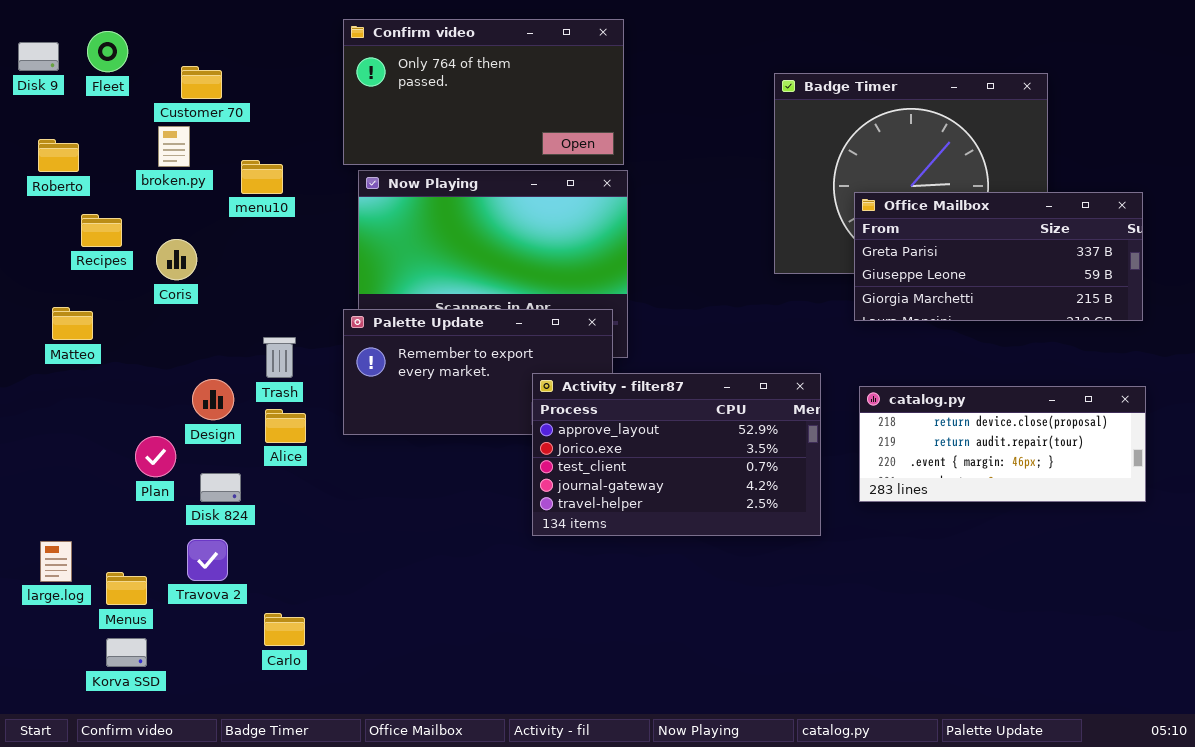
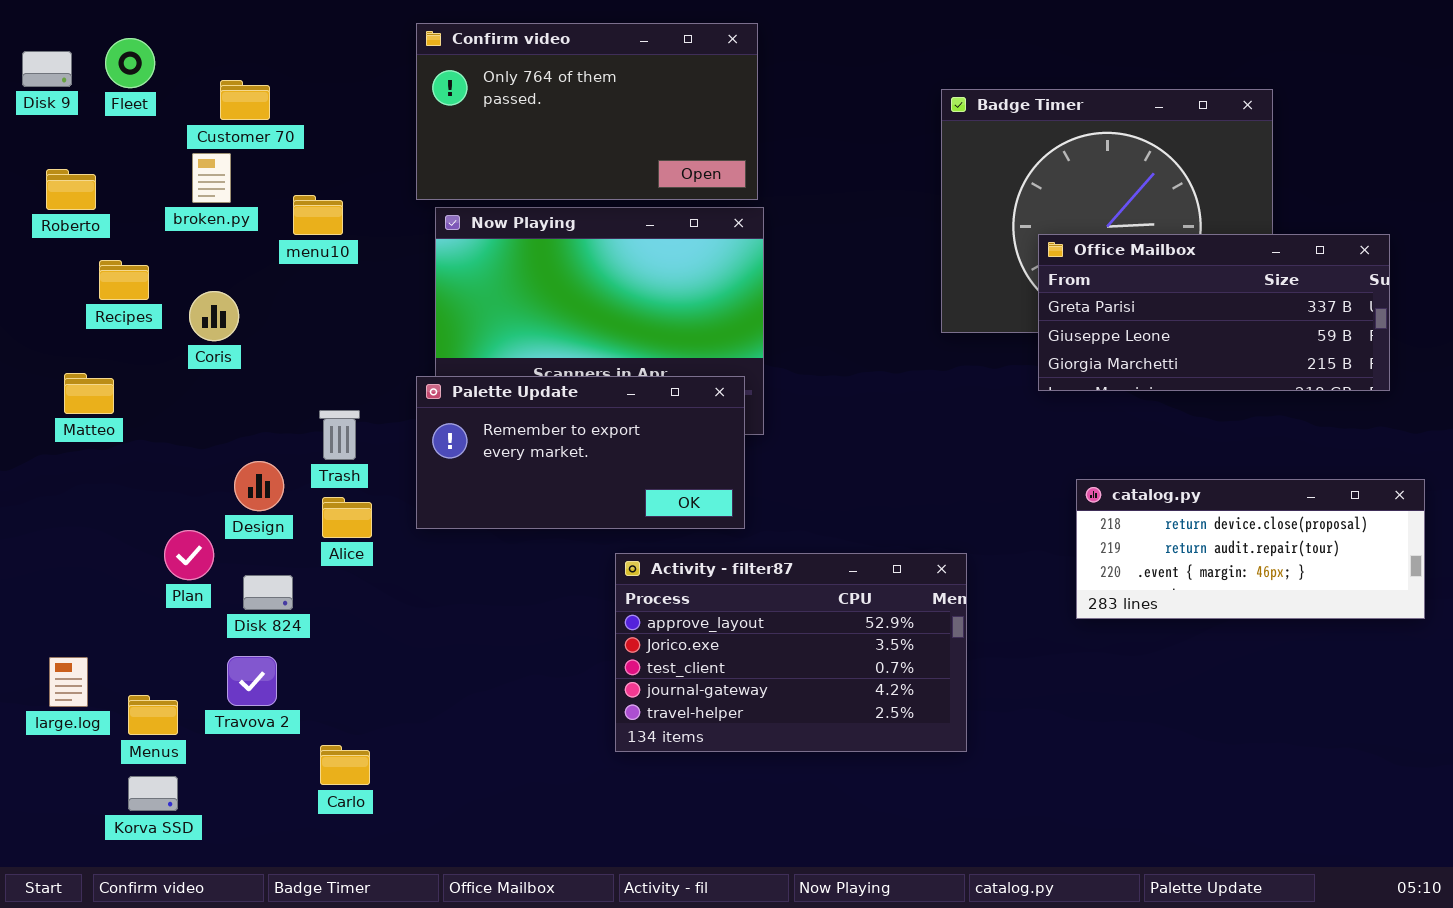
Activity - filter87: [532,373,821,536] -> [615,553,967,752], moved
catalog.py: [859,386,1146,502] -> [1076,479,1425,619], moved

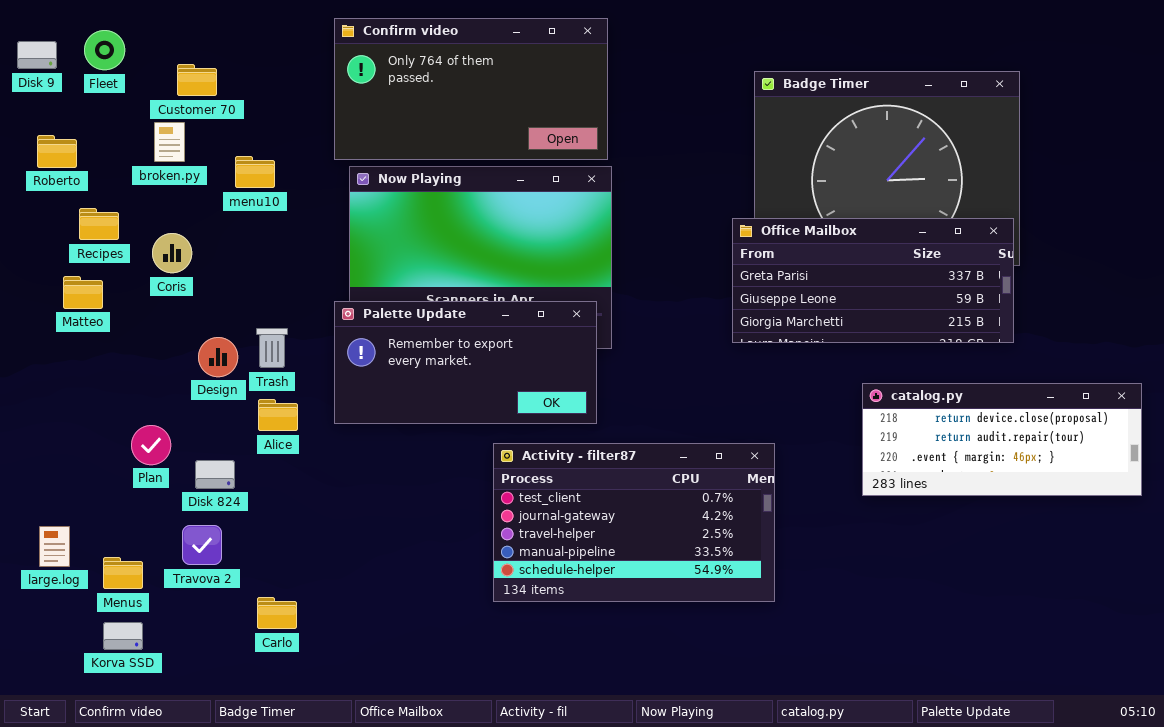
Office Mailbox: [1038,234,1390,391] -> [732,218,1014,343], moved
Matteo: [64,373,114,414] -> [63,276,103,309], moved
Design: [234,461,284,511] -> [198,337,238,377], moved
Activity - filter87: [615,553,967,752] -> [493,443,775,602], scrolled down 2 rows

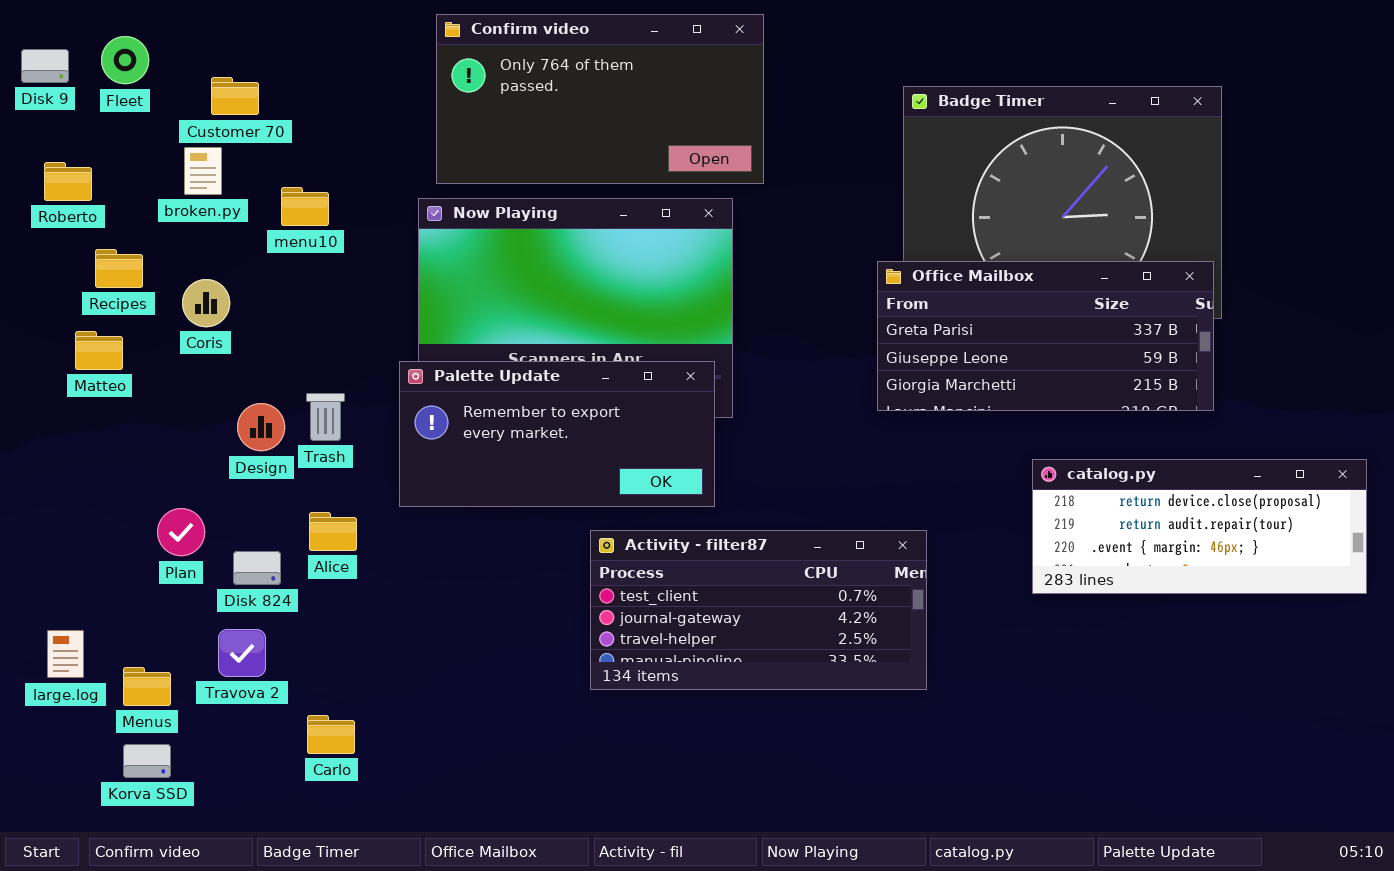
Confirm video: [334,18,608,160] -> [436,14,764,184], moved
Alice: [258,399,298,431] -> [309,512,357,551], moved
Activity - filter87: [493,443,775,602] -> [590,530,927,690], resized

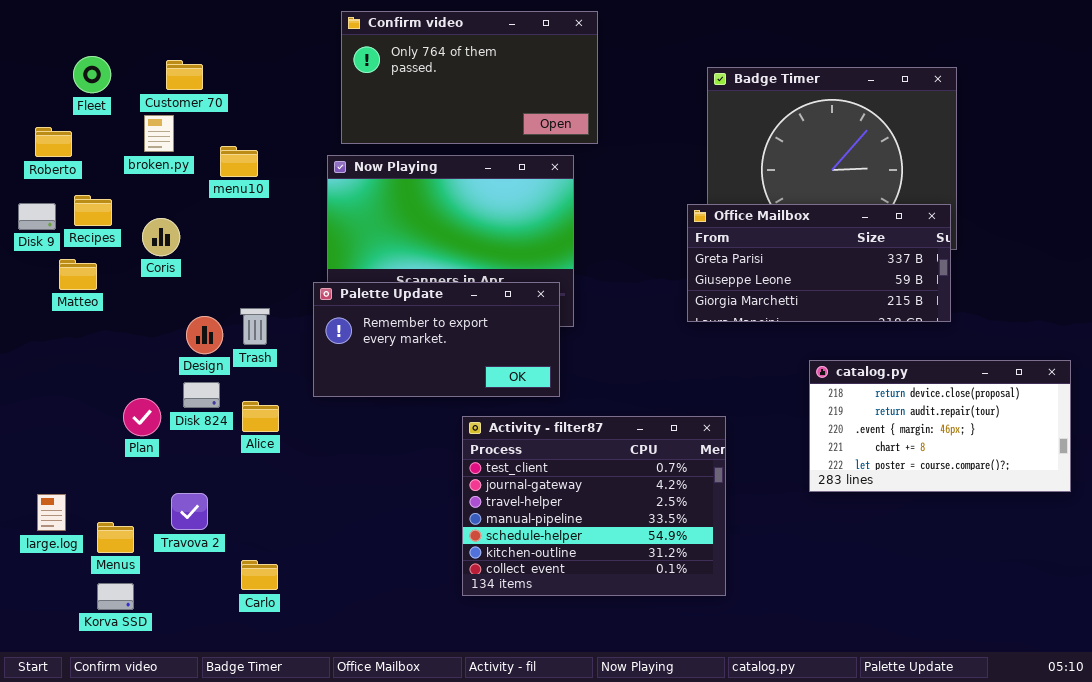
Fleet: [101,36,149,84] -> [73,56,111,93], moved
Disk 9: [21,49,69,83] -> [18,203,56,230], moved
catalog.py: [1032,459,1367,594] -> [809,360,1071,492], resized
Activity - filter87: [590,530,927,690] -> [462,416,726,596], resized
Disk 824: [233,551,281,585] -> [183,382,220,408], moved

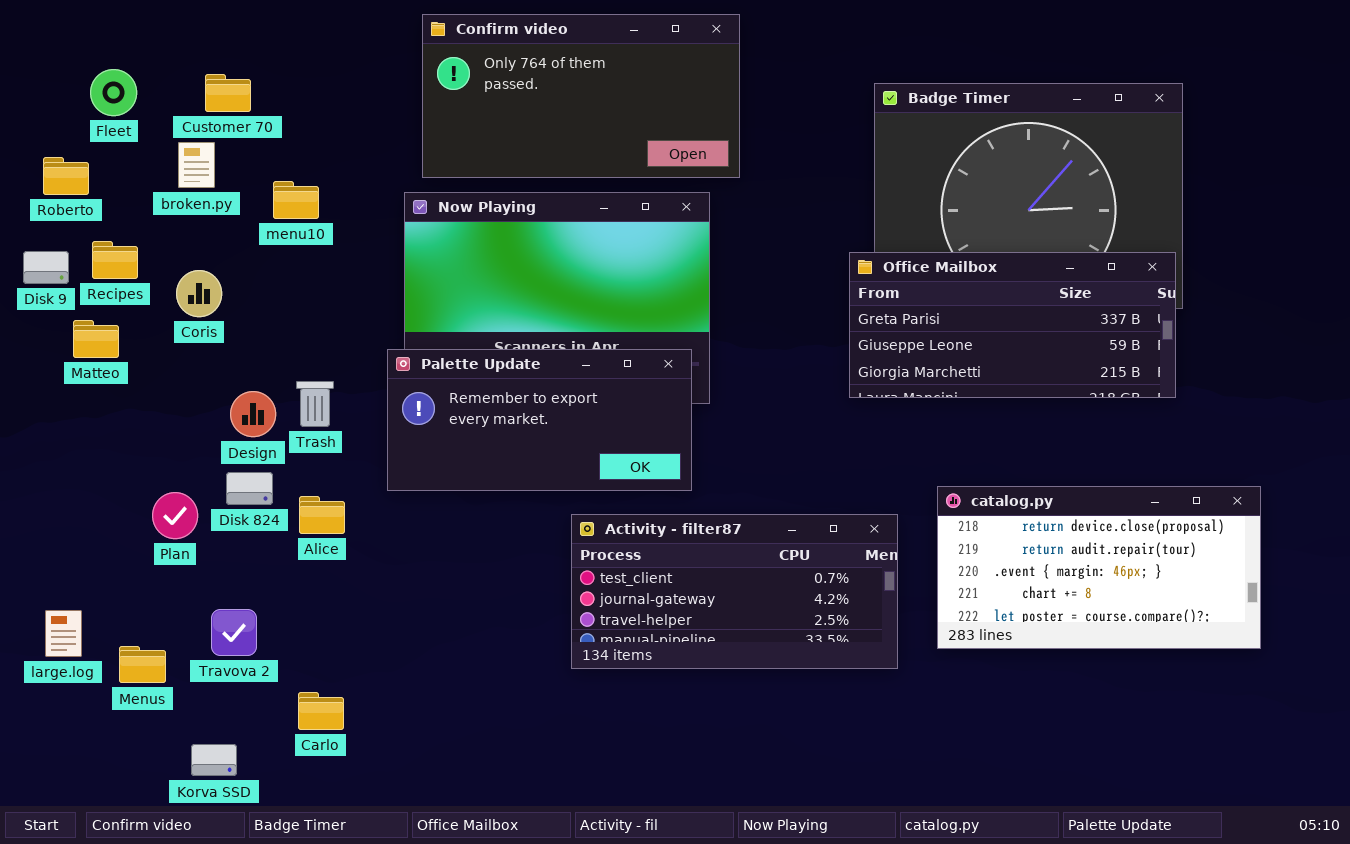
catalog.py: [809,360,1071,492] -> [937,486,1261,649], moved
Activity - filter87: [462,416,726,596] -> [571,514,898,669], resized
Korva SSD: [97,583,134,610] -> [191,744,237,776], moved

